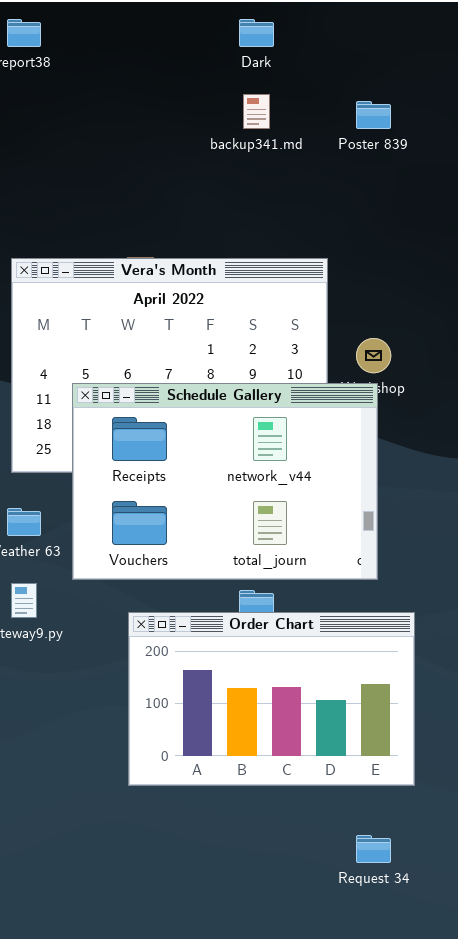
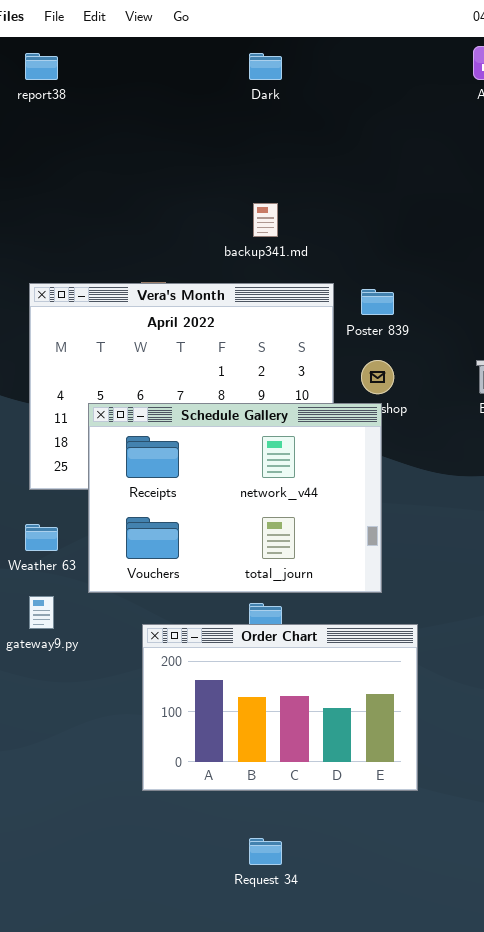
backup341.md: [243,94,270,129] -> [253,203,278,237], moved
Poster 839: [356,101,391,129] -> [361,289,394,315], moved
Request 34: [356,835,391,863] -> [249,838,282,865], moved

